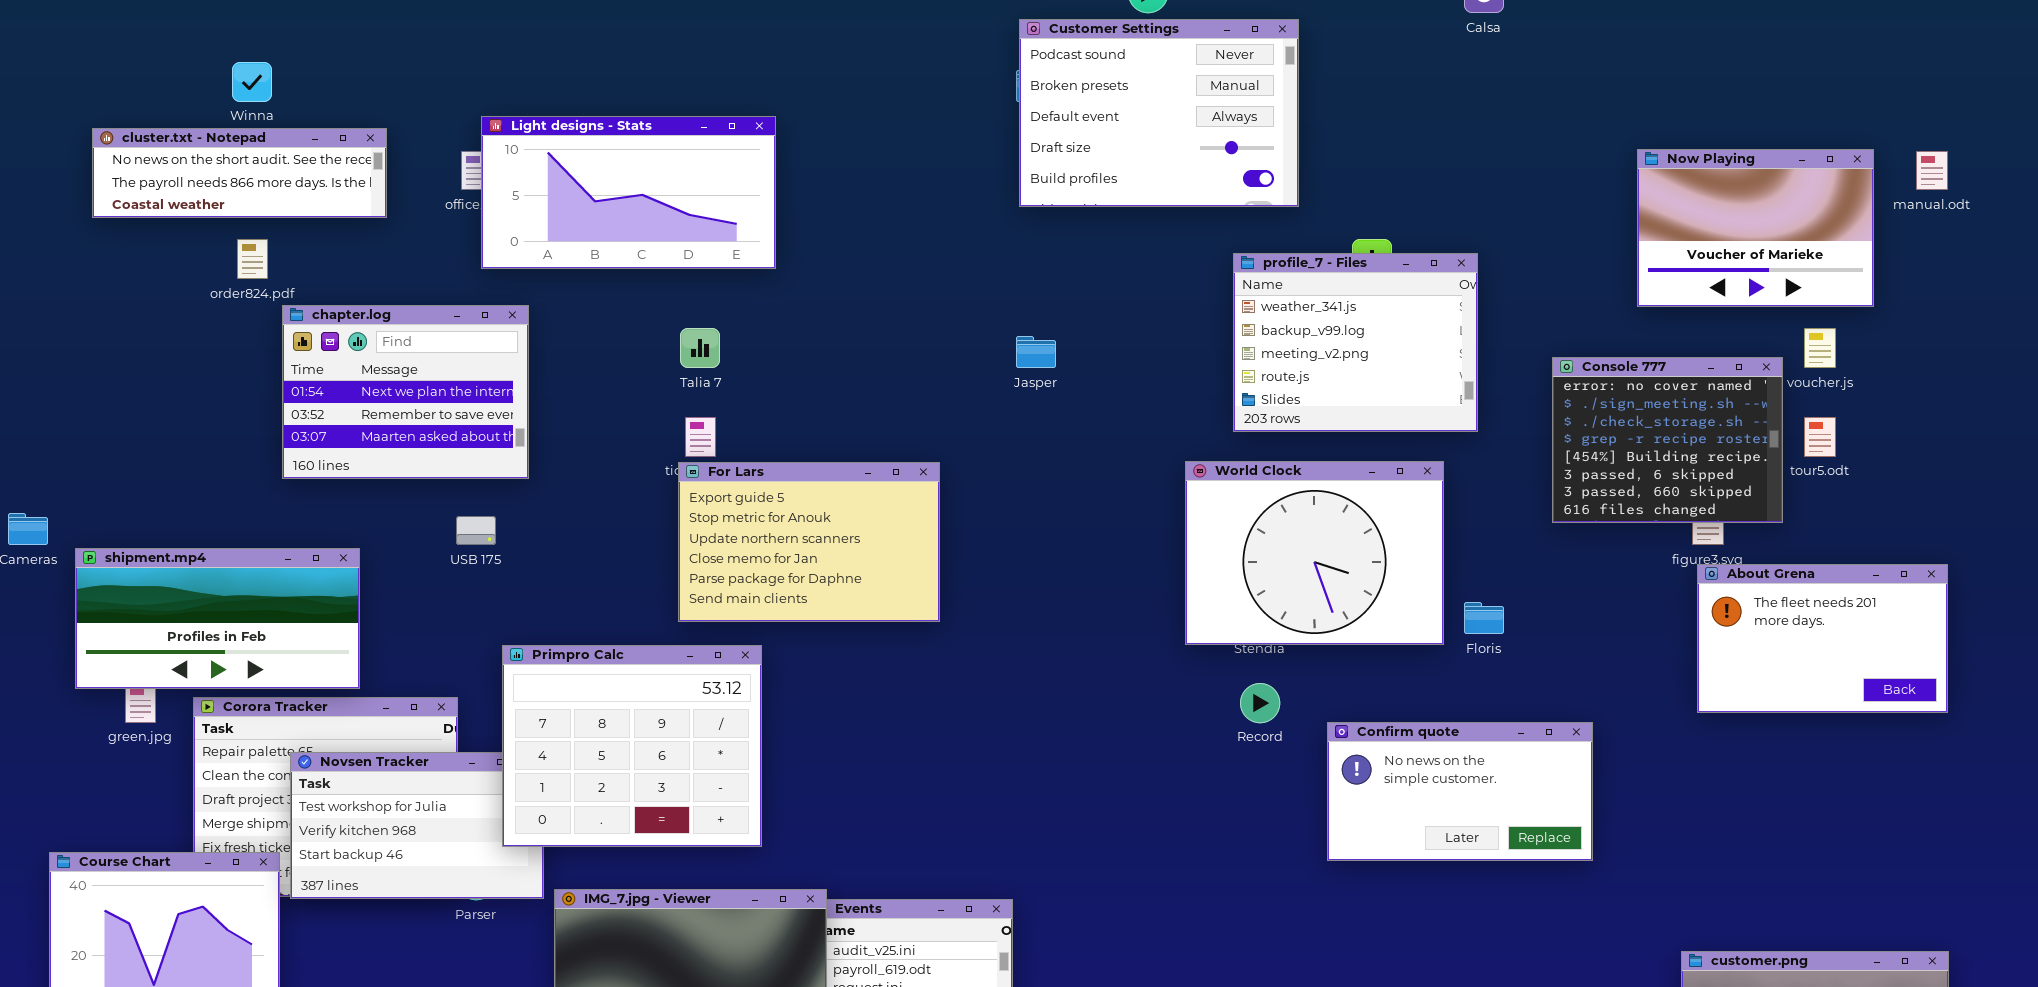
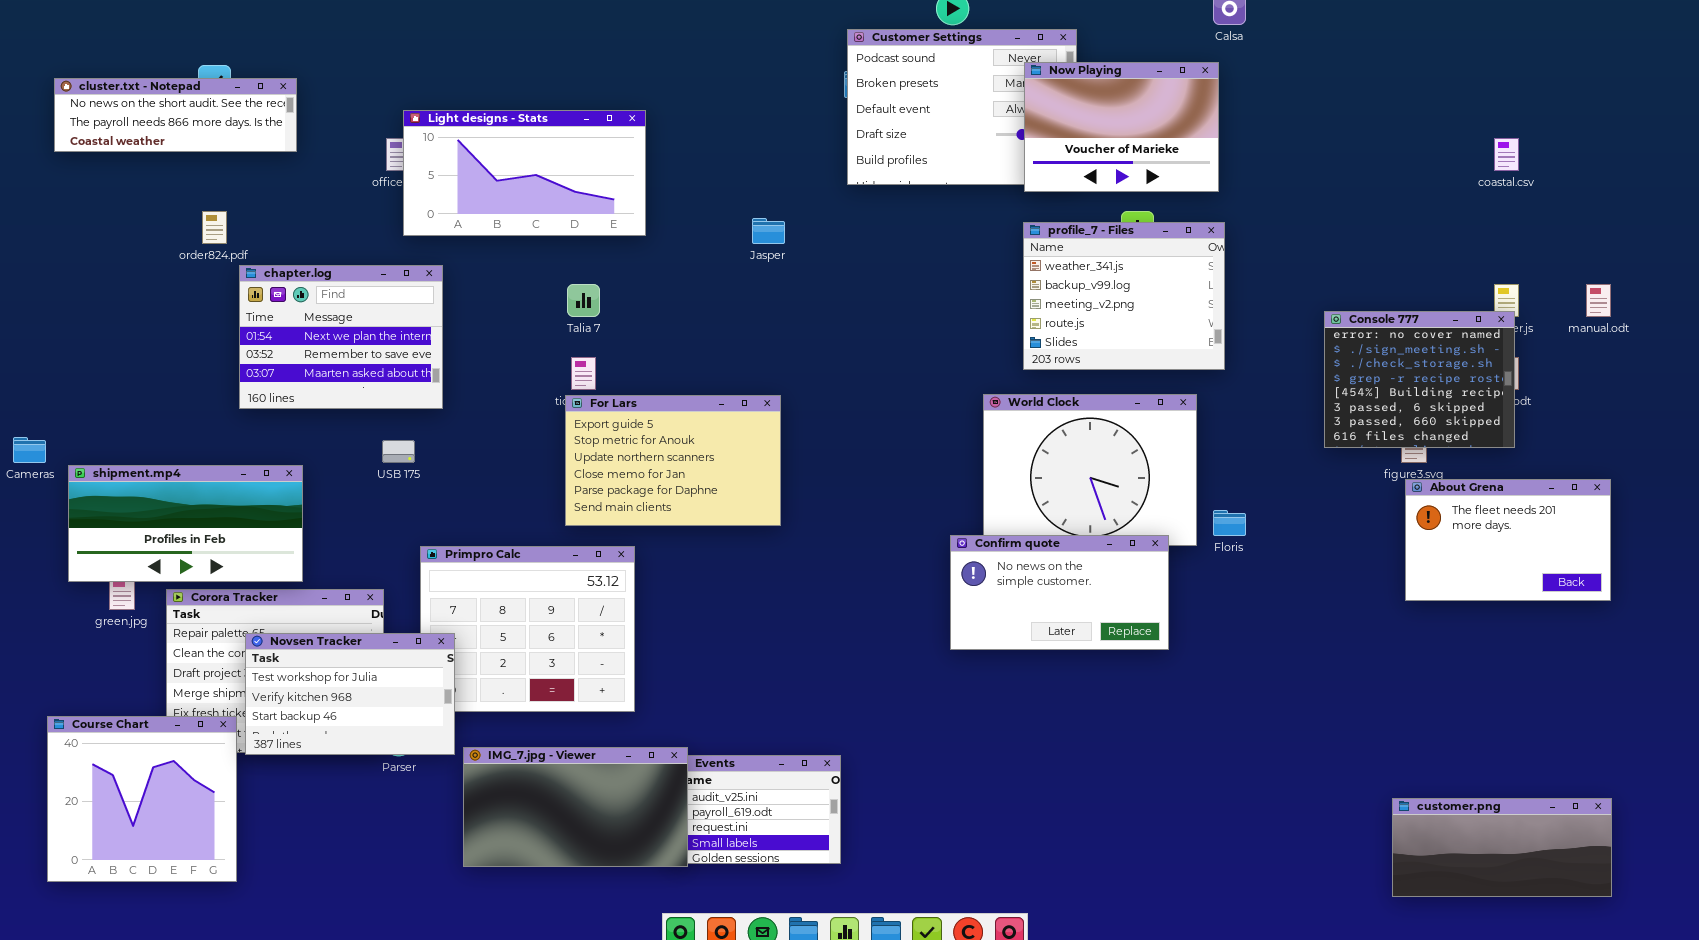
cluster.txt - Notepad: [92,128,387,218] -> [54,78,297,152], moved
Now Playing: [1637,149,1874,307] -> [1024,62,1219,192], moved
manual.odt: [1916,151,1948,190] -> [1586,284,1611,317], moved
Jasper: [1016,336,1056,368] -> [752,218,785,244], moved
Console 777: [1552,357,1783,523] -> [1324,311,1515,448], moved
Confirm quote: [1327,722,1593,861] -> [950,535,1169,650], moved
Novsen Tracker: [290,752,544,899] -> [245,633,455,755], raised

